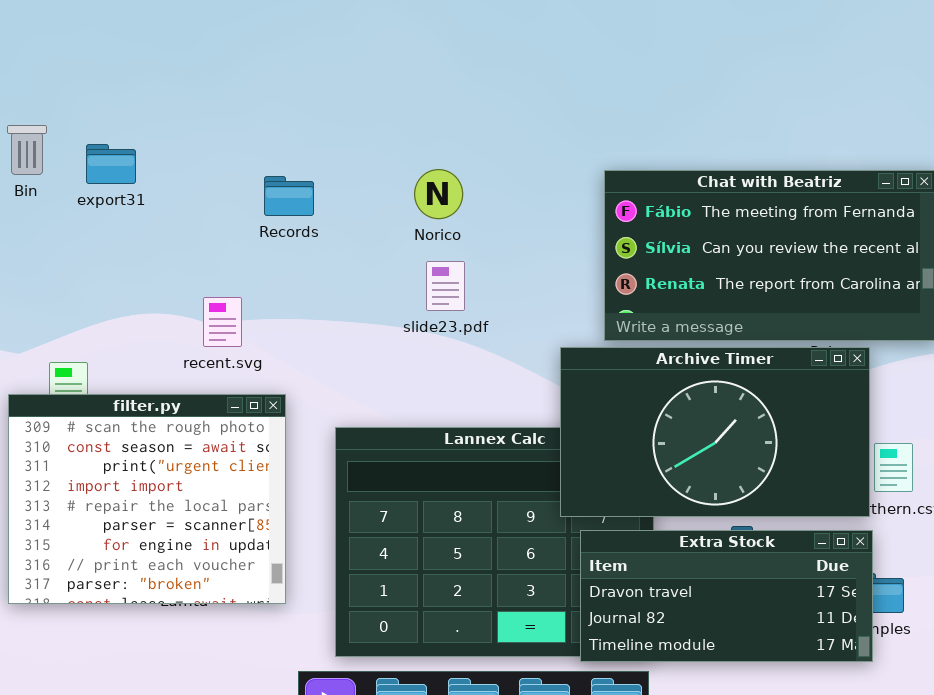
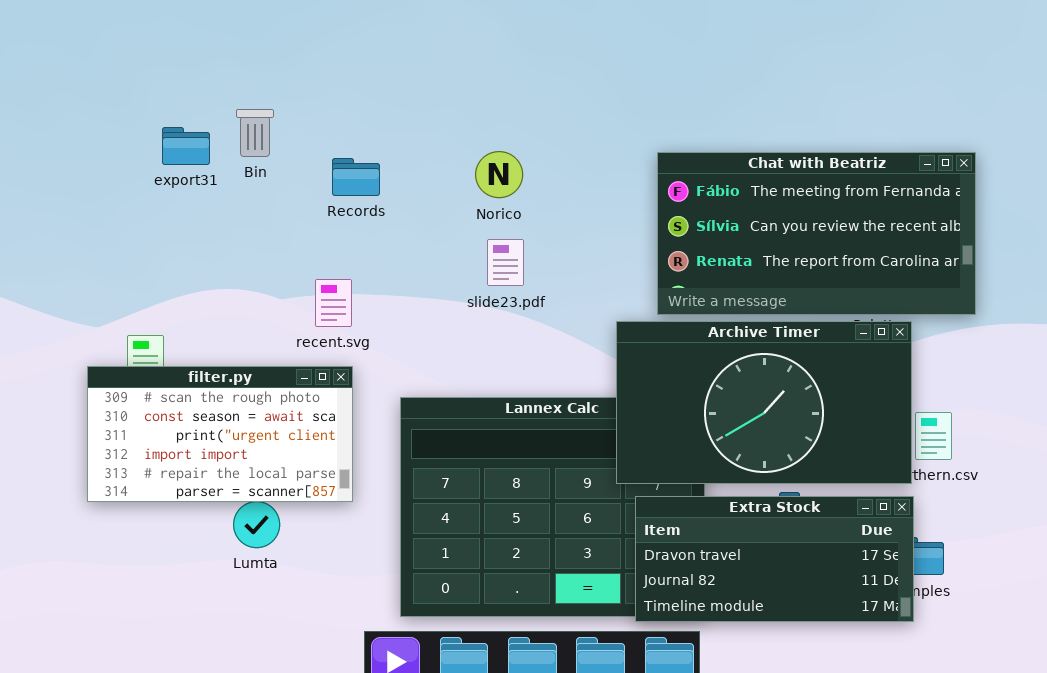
Bin: [7,125,47,175] -> [236,109,274,157], moved
recent.svg: [203,297,242,347] -> [315,279,352,327], moved
filter.py: [8,394,286,604] -> [87,366,353,502], resized

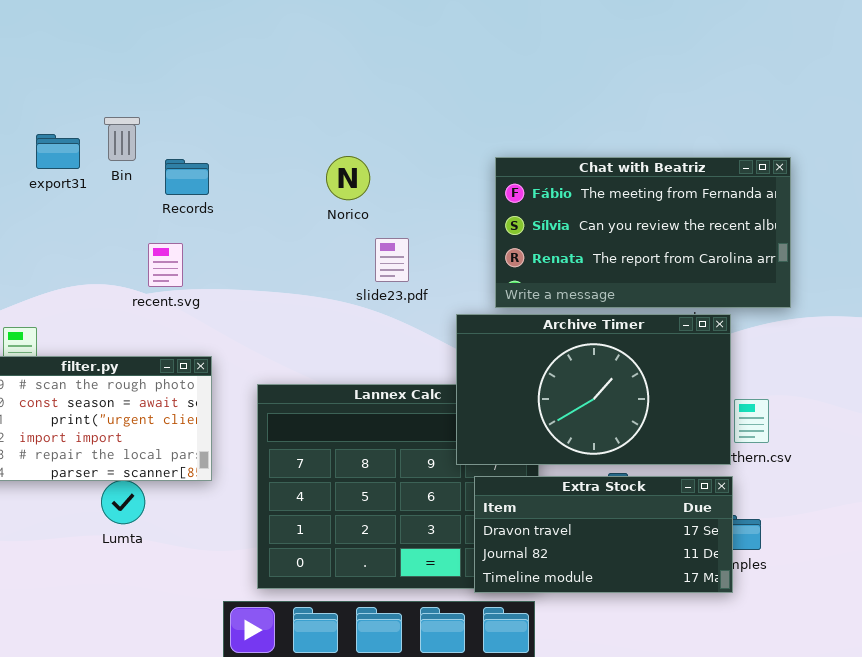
Records: [332,158,380,196] -> [165,159,209,195], moved
slide23.pdf: [487,239,524,286] -> [375,238,409,282], moved
recent.svg: [315,279,352,327] -> [148,243,183,287], moved

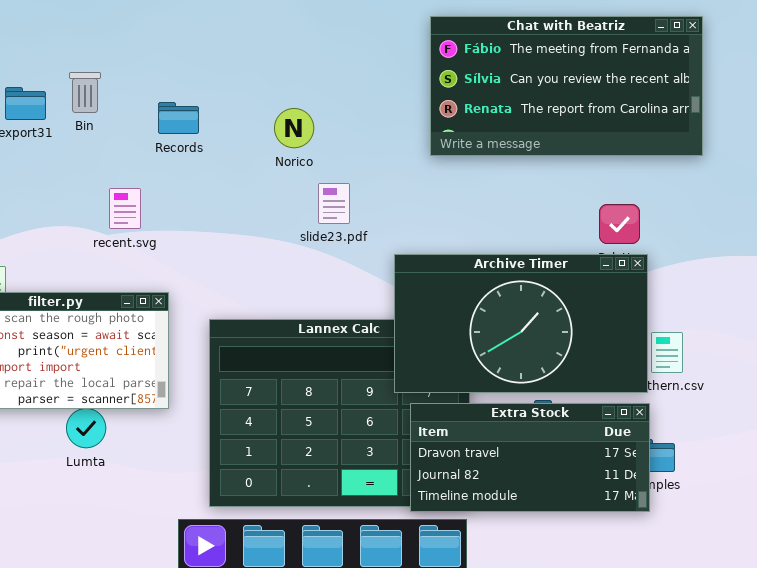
Chat with Beatriz: [495,157,791,308] -> [430,16,703,156], moved
Records: [165,159,209,195] -> [158,102,199,134], moved

